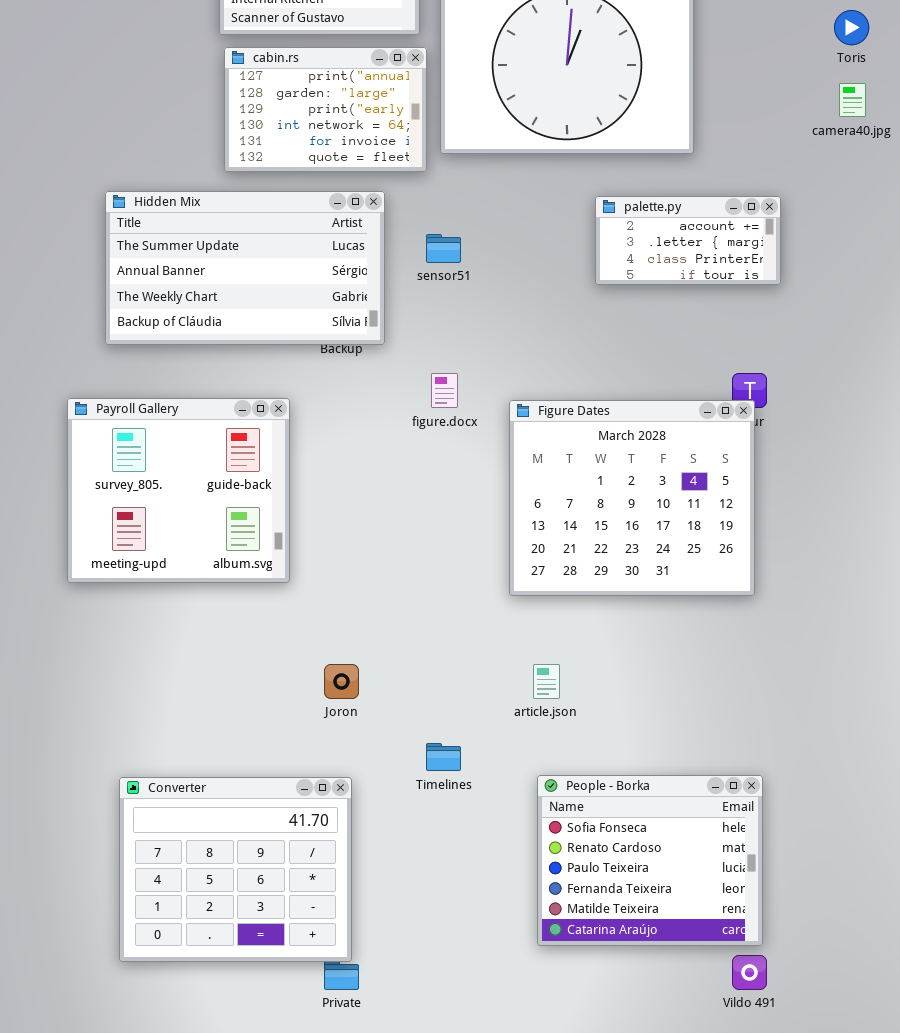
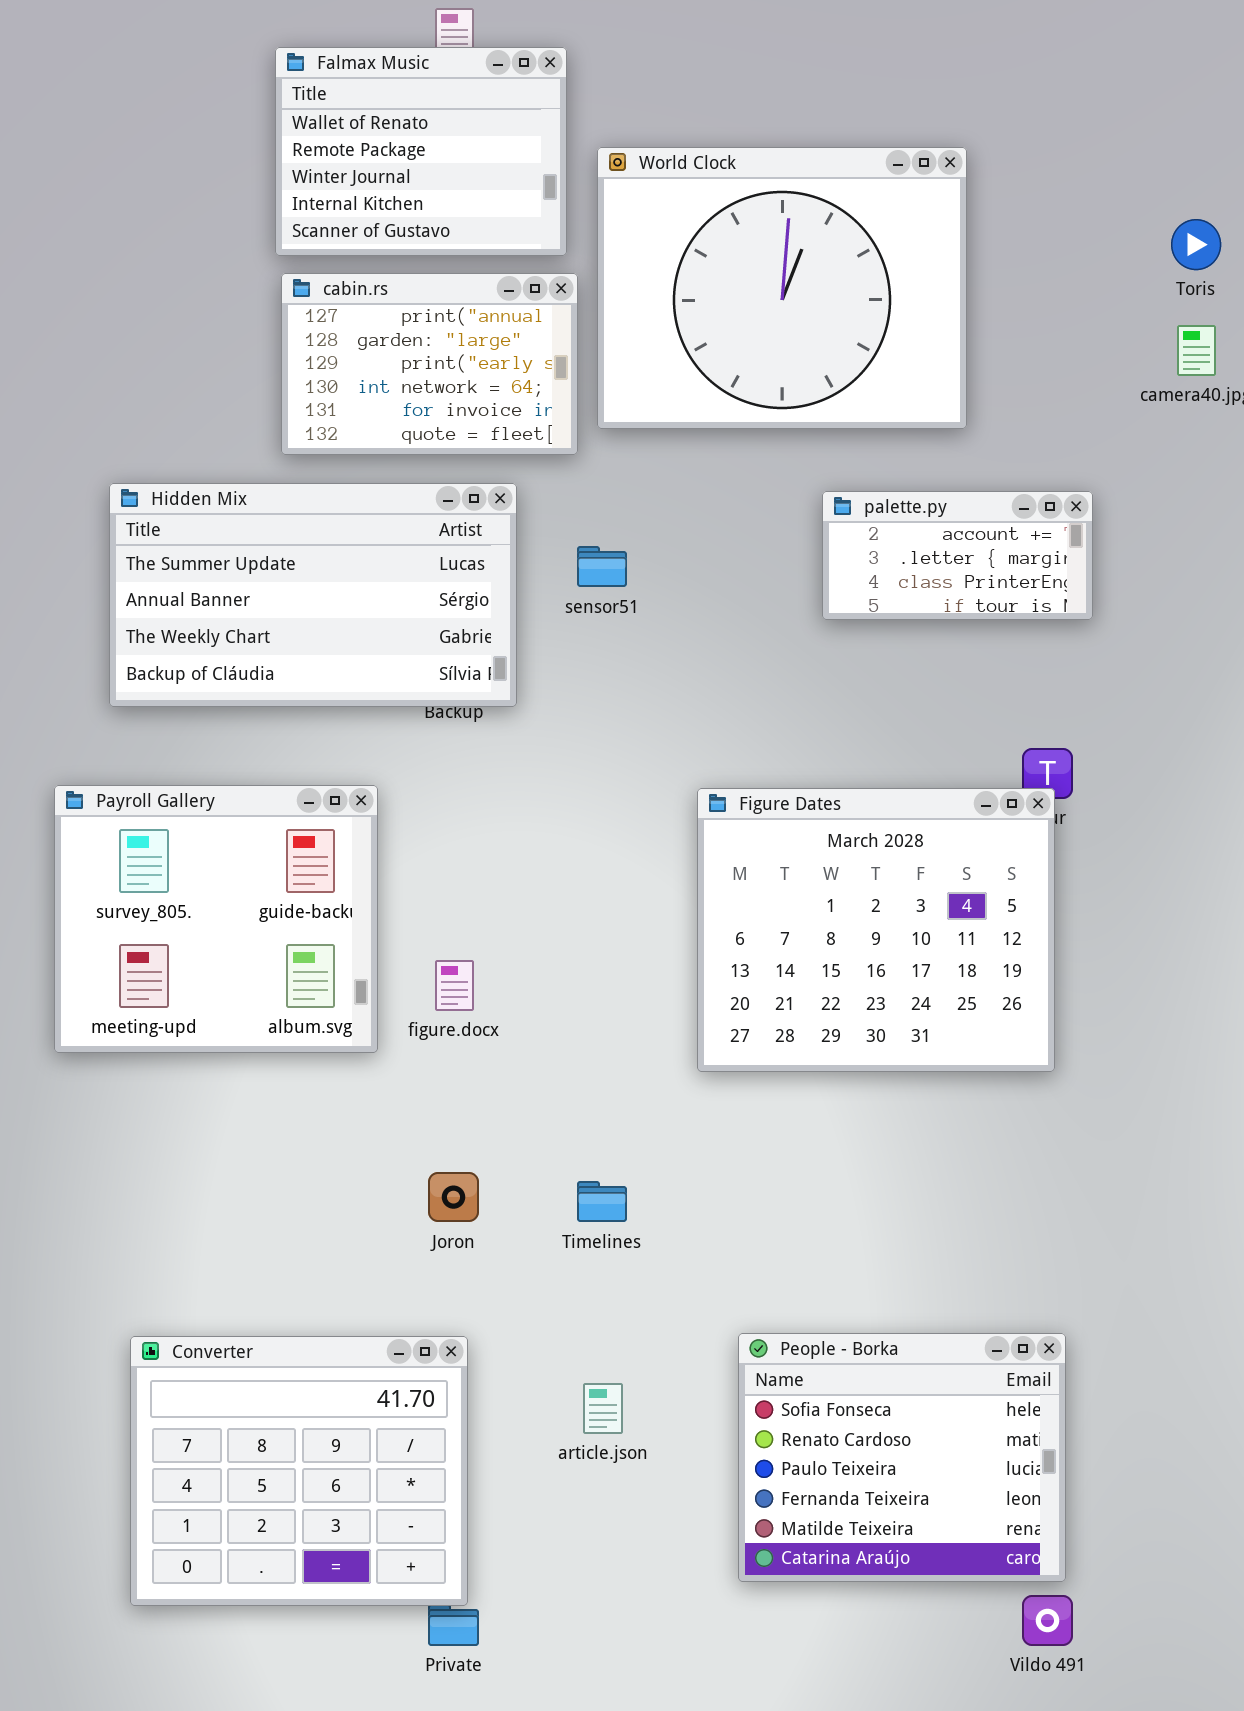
figure.docx: [431,373,458,408] -> [435,960,474,1011], moved
article.json: [533,664,560,699] -> [583,1383,623,1434], moved
Timelines: [426,743,461,771] -> [577,1181,627,1222], moved

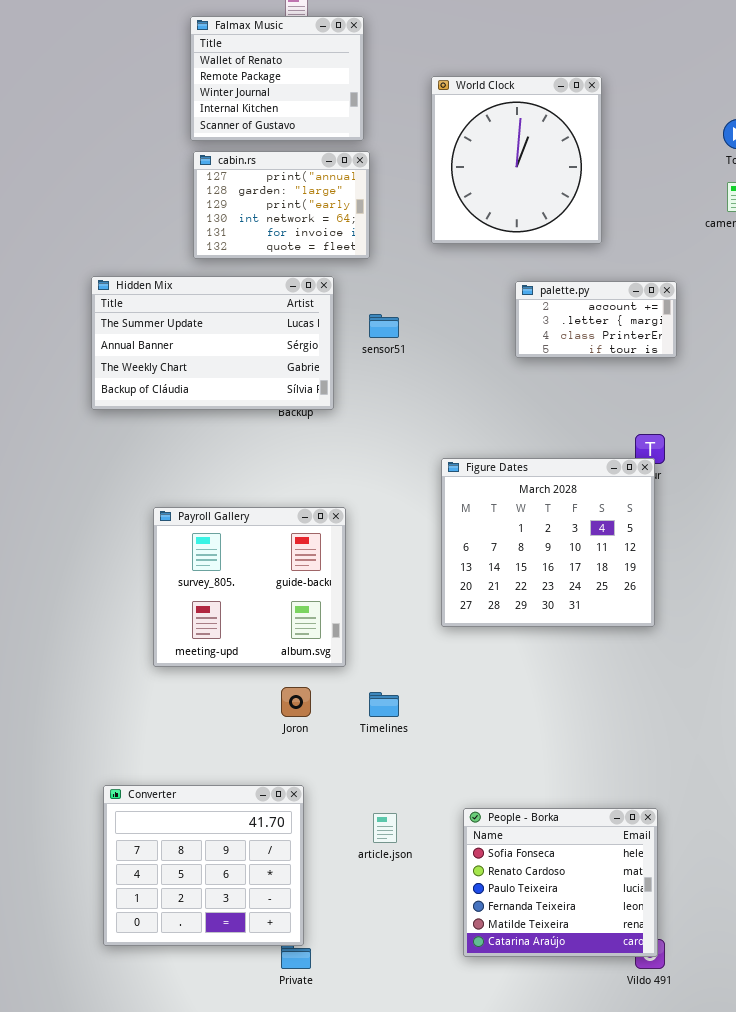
World Clock: [597,147,967,429] -> [431,76,602,244], resized
Payroll Gallery: [54,785,378,1053] -> [153,507,346,667], moved
People - Borka: [738,1333,1066,1582] -> [463,808,658,957], moved

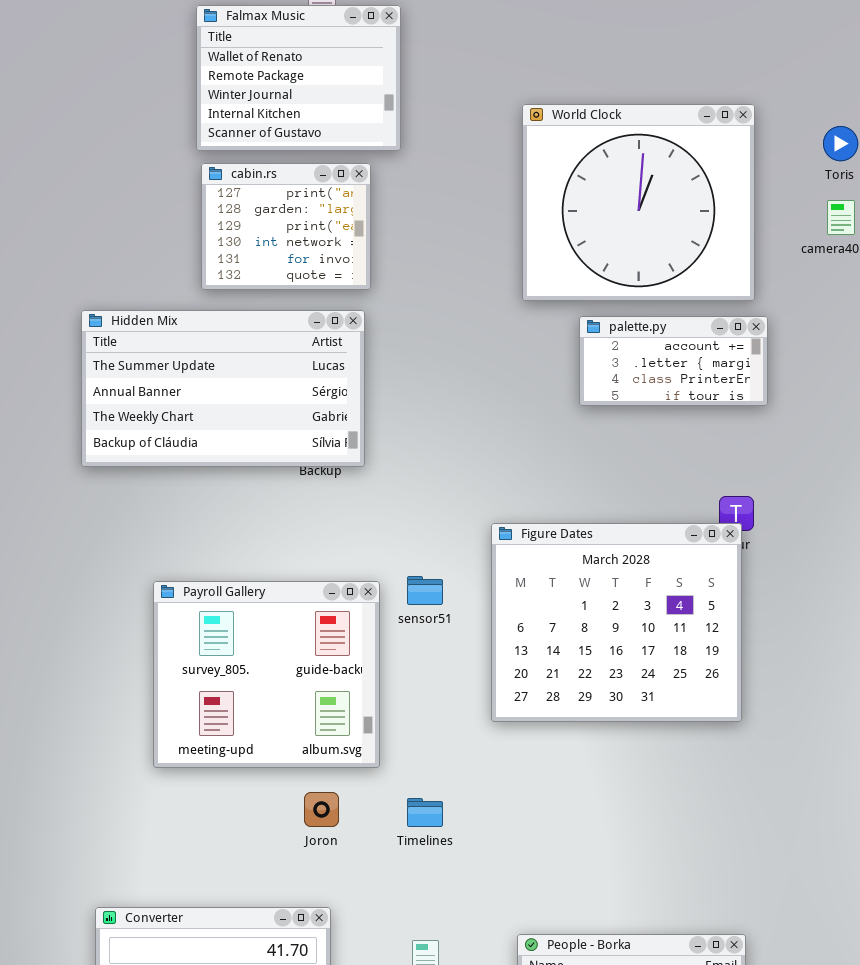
World Clock: [431,76,602,244] -> [522,104,755,301], moved, resized
cabin.rs: [193,151,370,259] -> [201,163,371,290], resized
sensor51: [369,314,399,338] -> [407,576,443,605], moved

